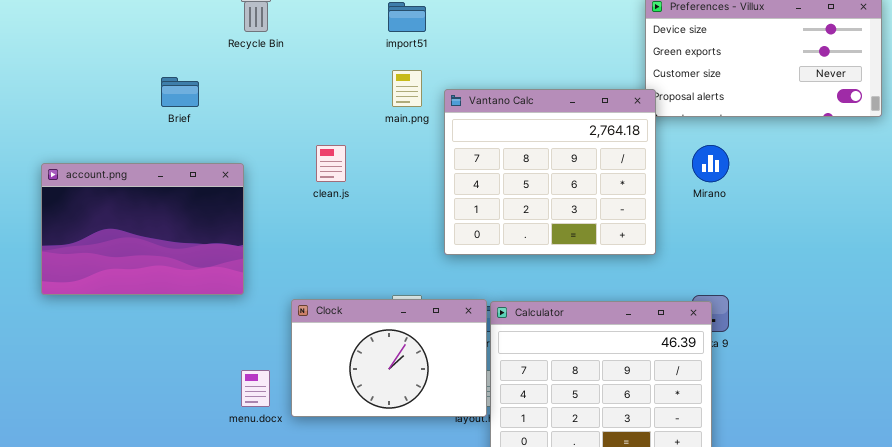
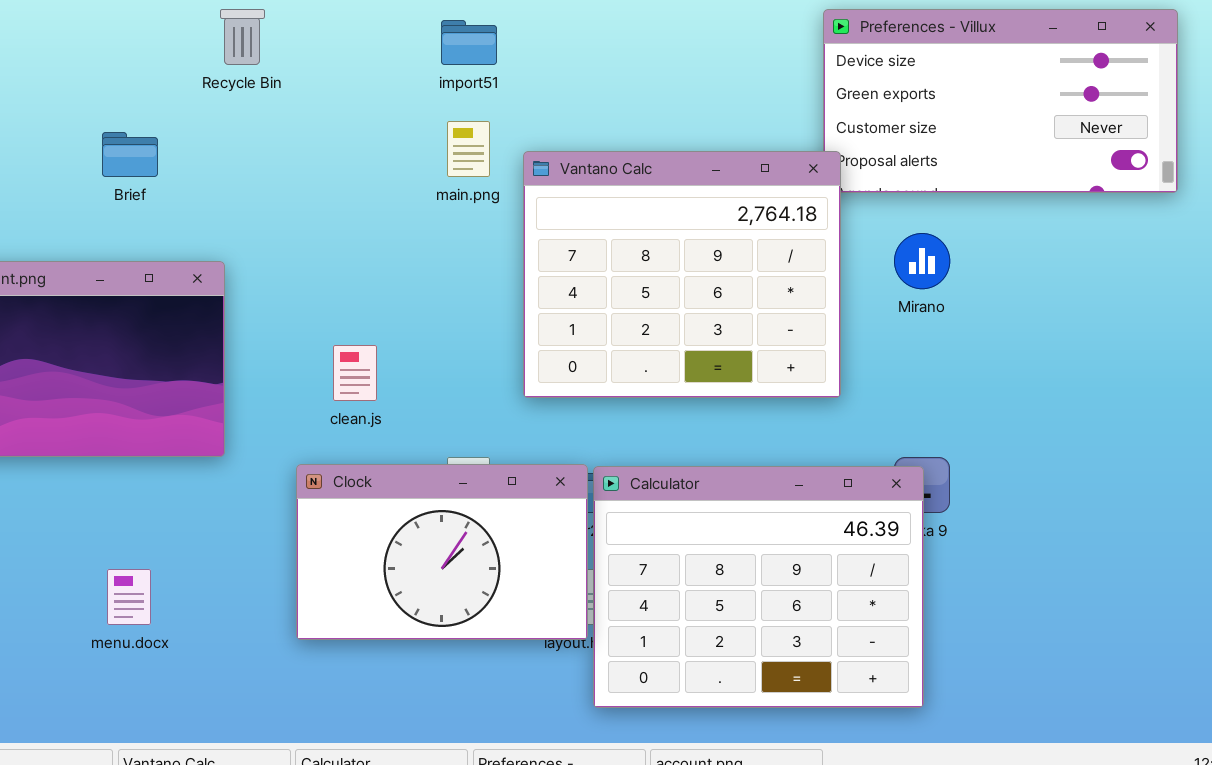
clean.js: [316,145,346,182] -> [333,345,377,401], moved
menu.docx: [241,370,270,407] -> [107,569,151,625], moved

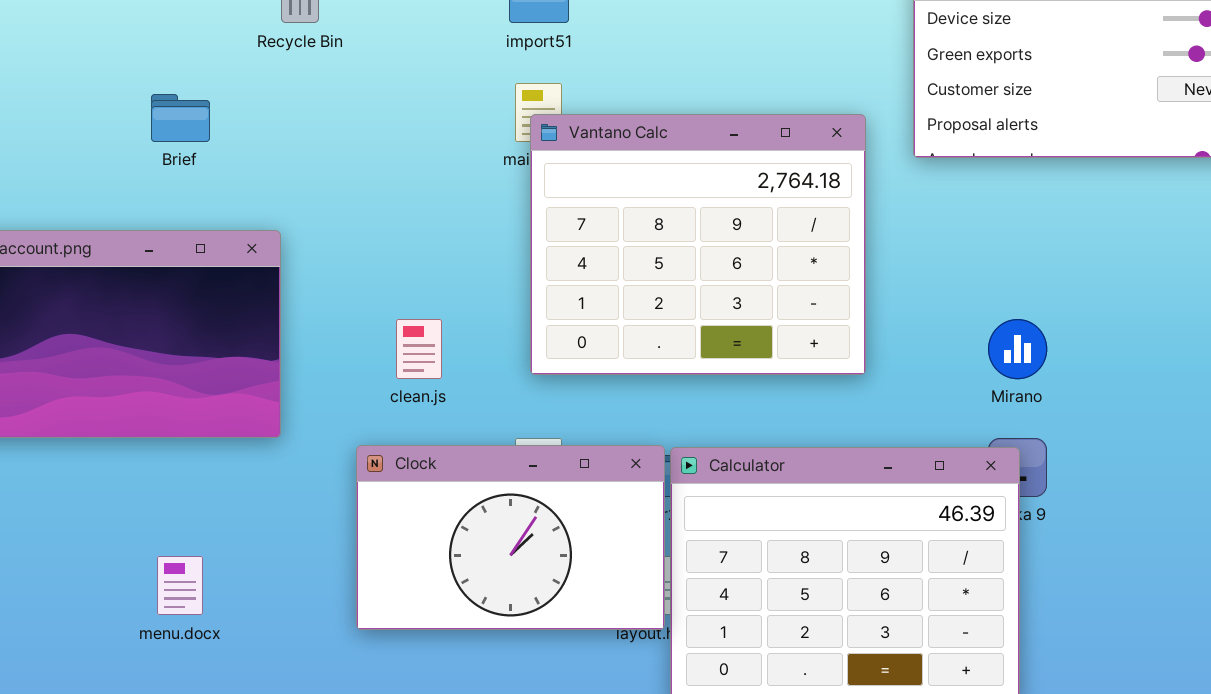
Vantano Calc: [523,151,841,398] -> [530,114,866,375], moved
Mirano: [894,233,950,289] -> [988,319,1047,379], moved

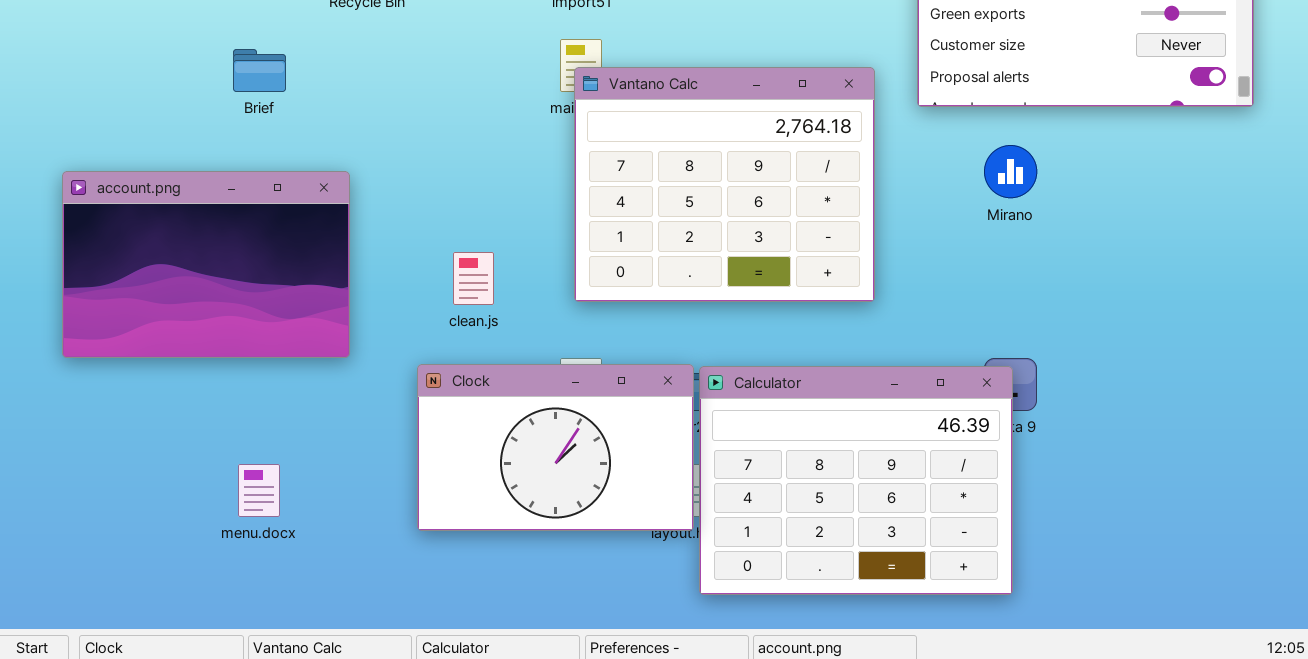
Mirano: [988,319,1047,379] -> [984,145,1037,198], moved

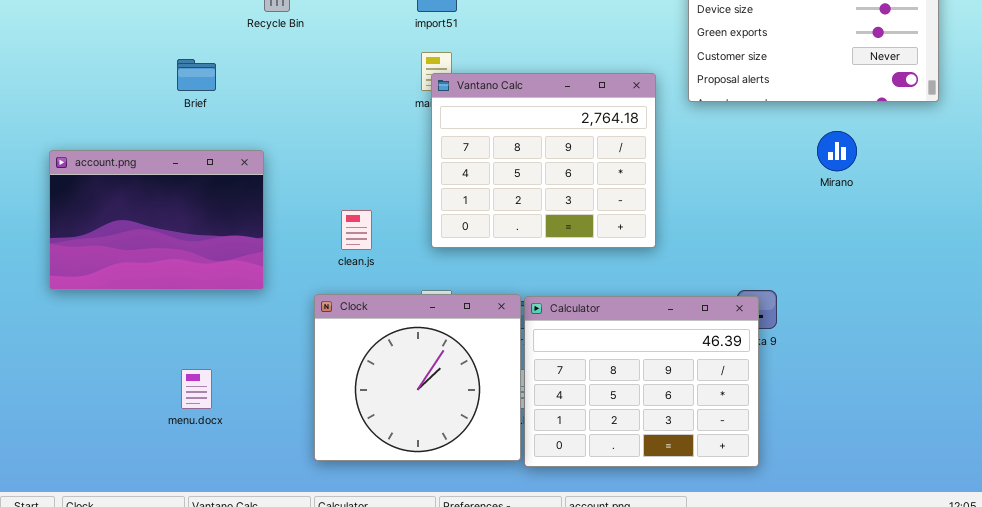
Mirano: [984,145,1037,198] -> [817,131,857,171], moved
Clock: [417,364,694,531] -> [314,294,521,461], resized

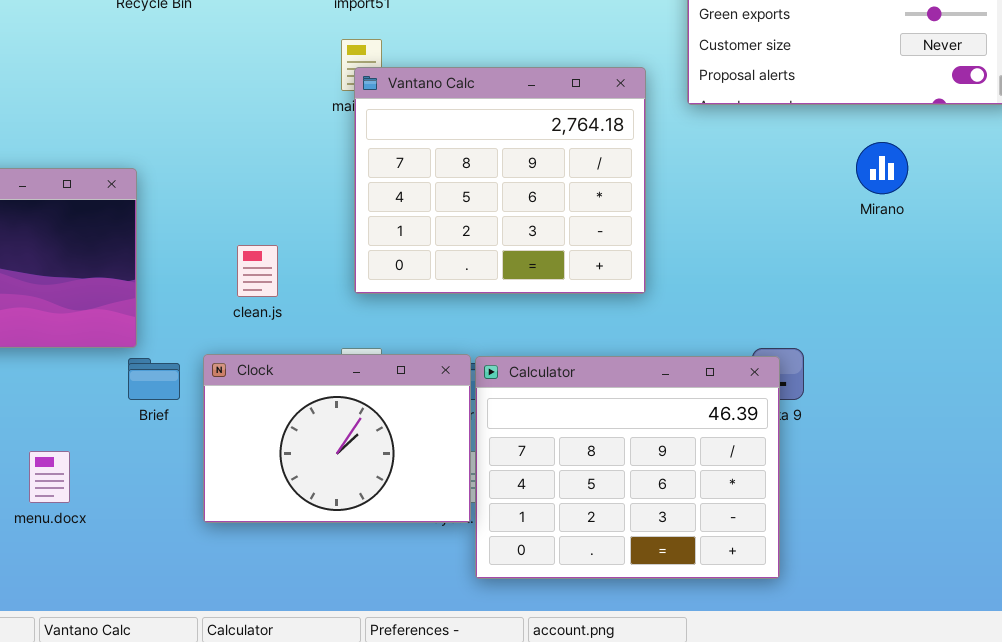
Brief: [177,59,216,91] -> [128,358,180,400], moved
Clock: [314,294,521,461] -> [203,354,471,523], resized

